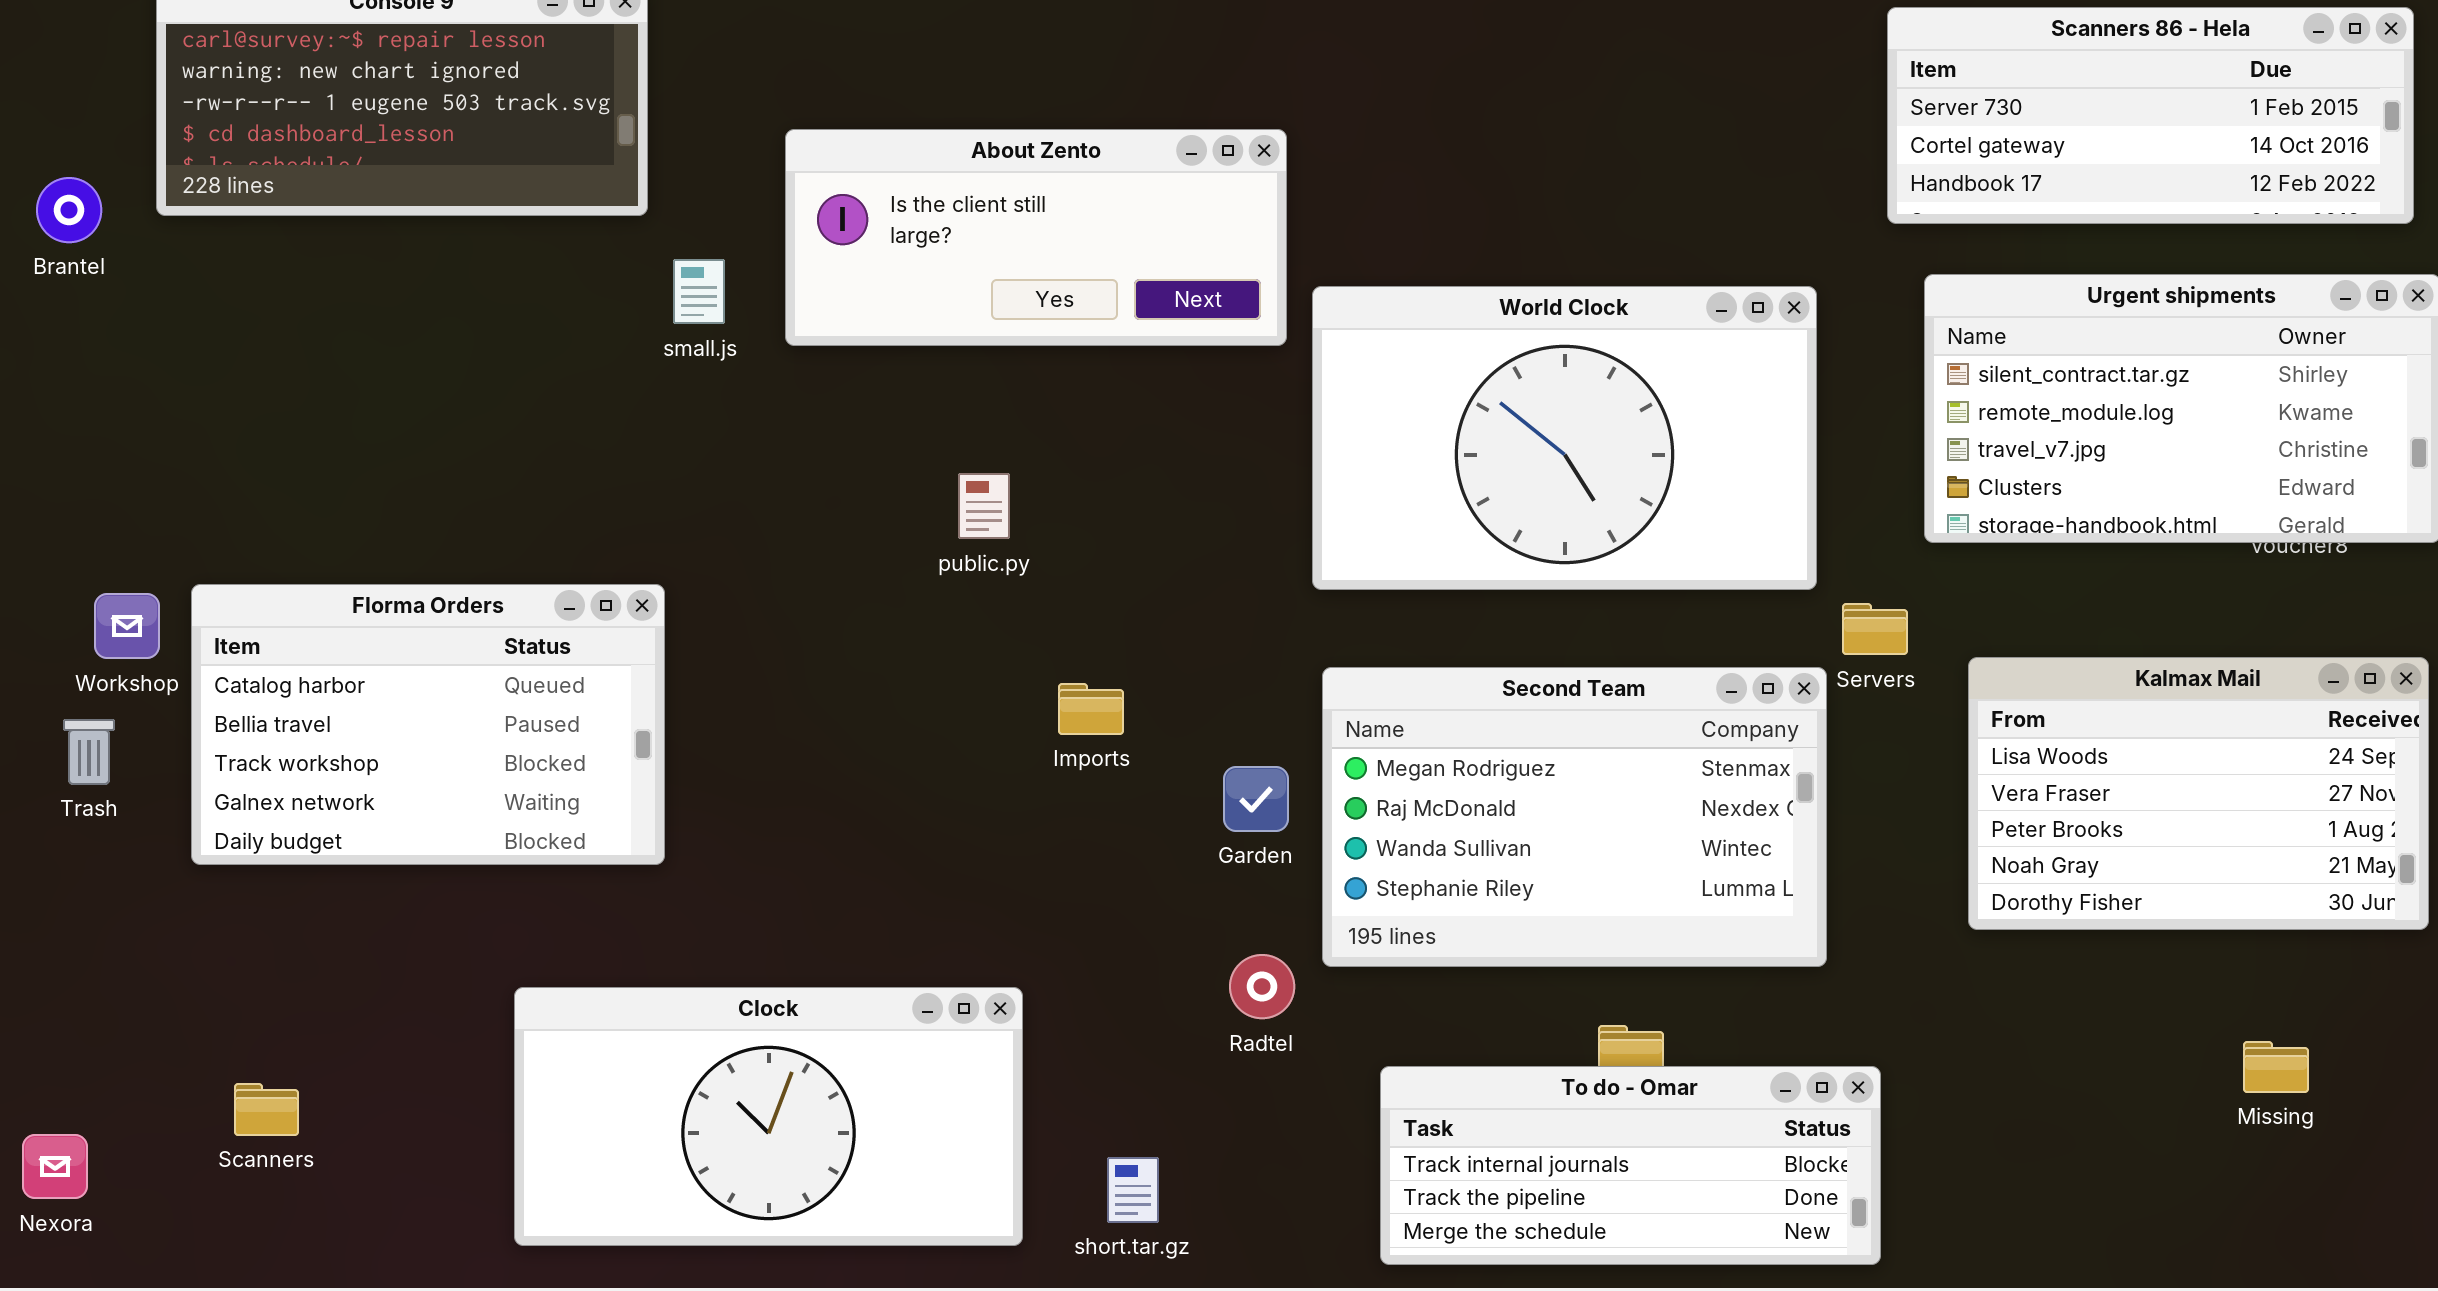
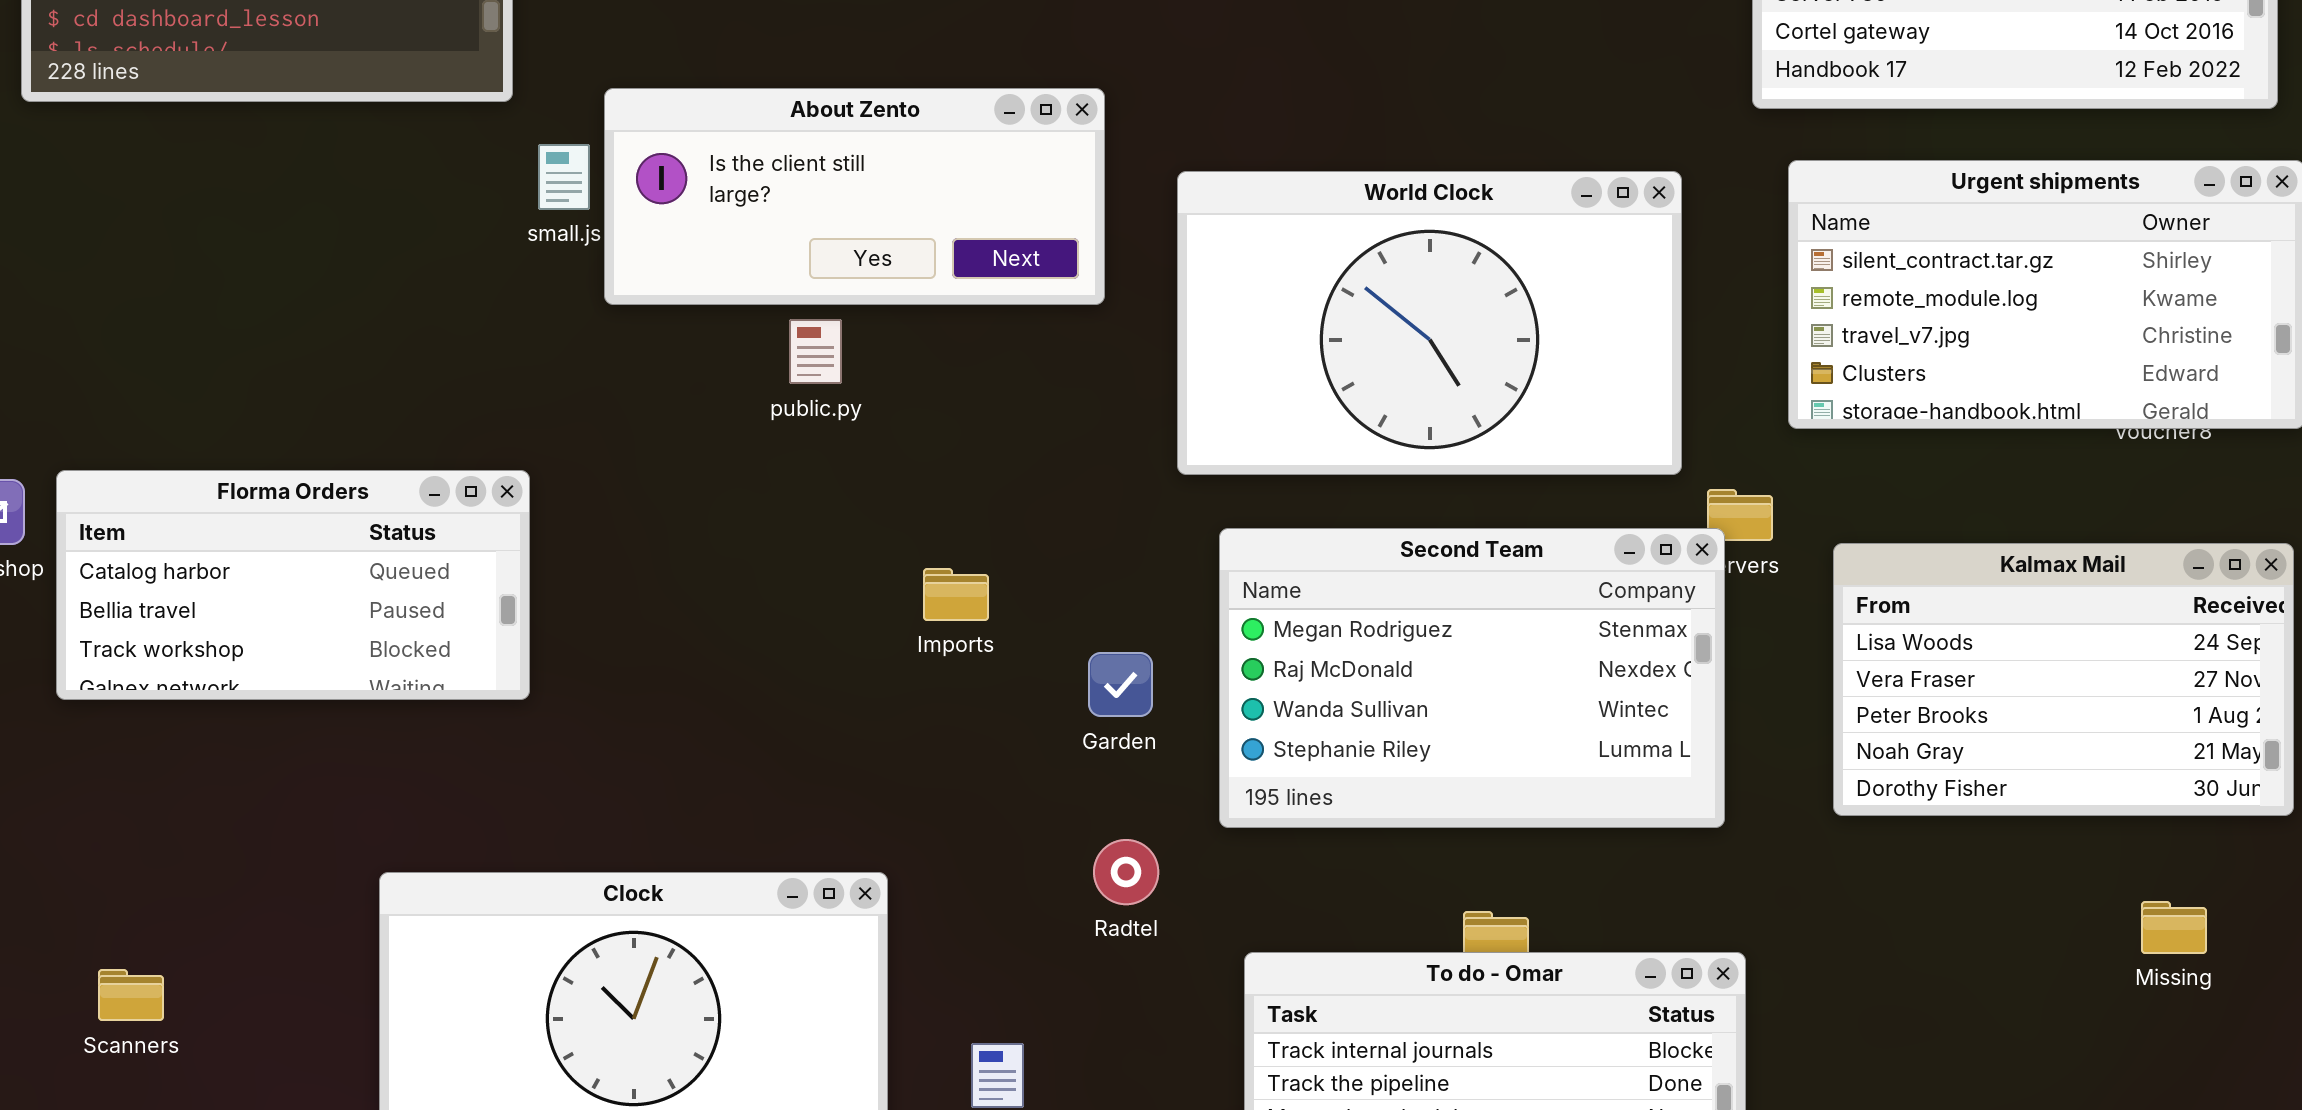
About Zento: [785,129,1287,346] -> [604,88,1105,305], moved
public.py: [958,473,1010,539] -> [789,319,842,384], moved
Florma Orders: [191,584,665,865] -> [56,470,530,700], resized
Second Team: [1322,667,1827,967] -> [1219,528,1725,828], moved
Missing: [2243,1041,2309,1093] -> [2141,901,2207,954], moved

